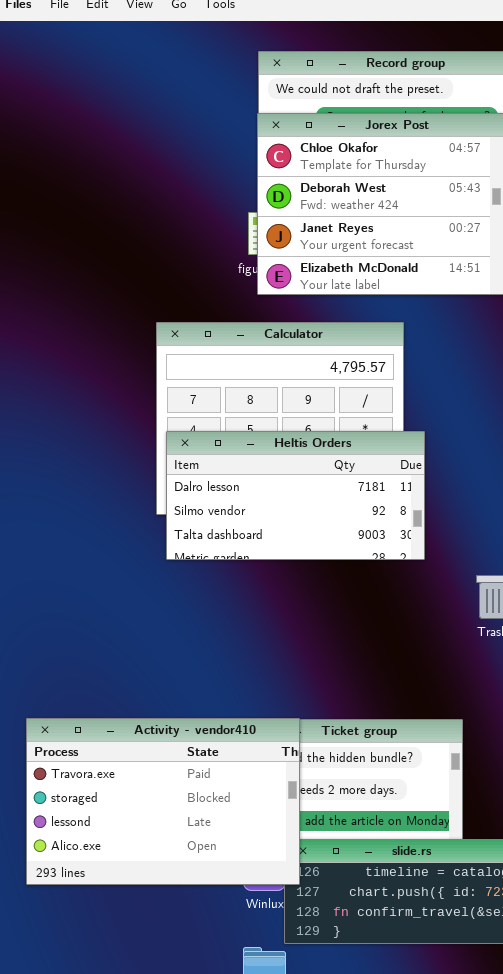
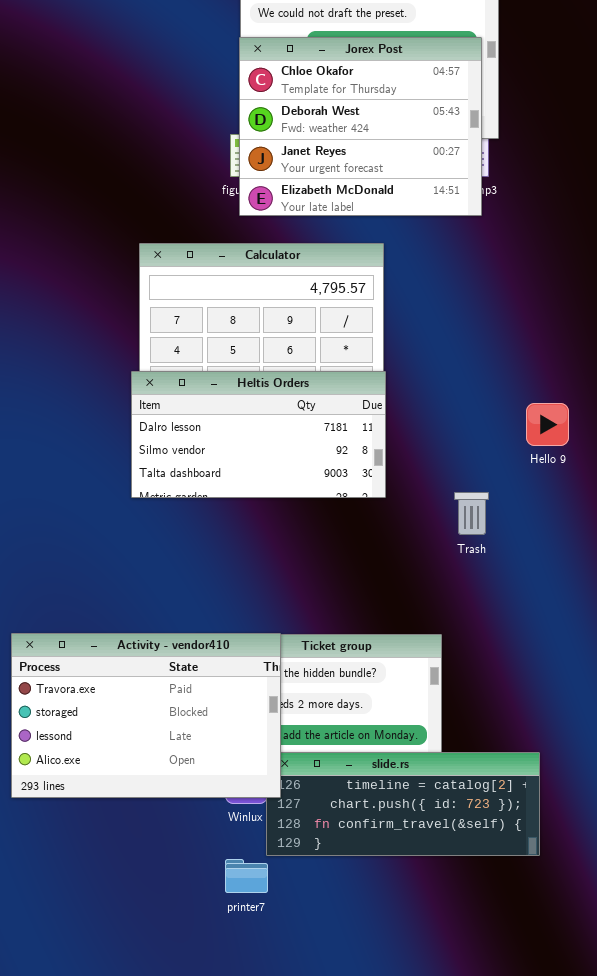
Heltis Orders: [166,431,425,560] -> [131,371,386,498], moved

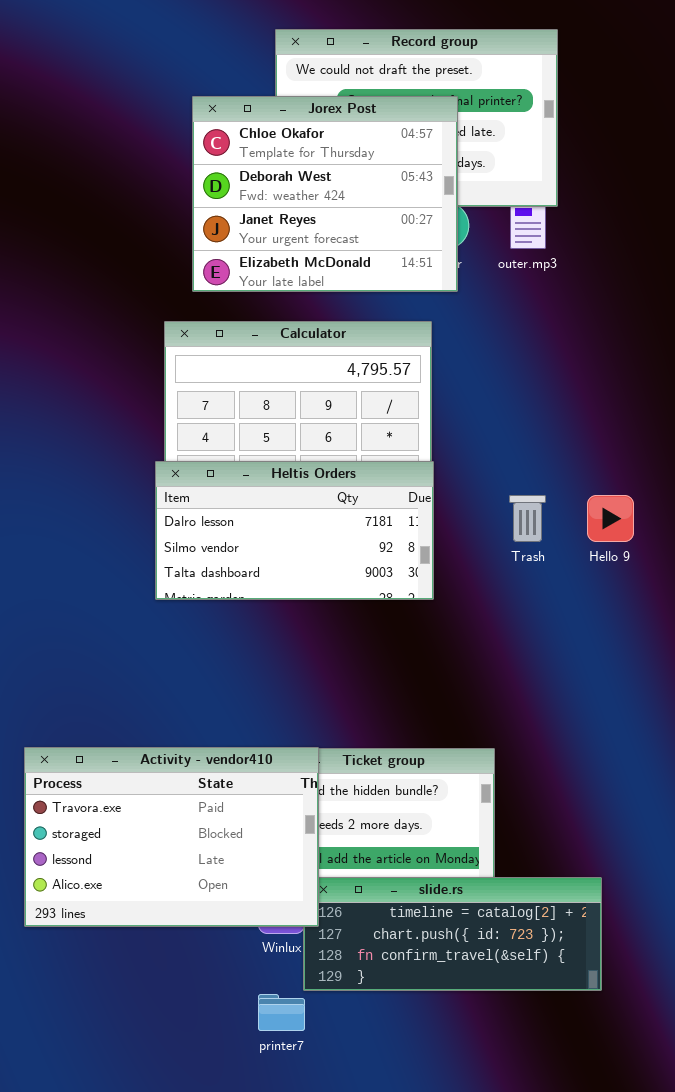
Jorex Post: [239,37,482,216] -> [192,96,458,292], moved
Trash: [454,492,489,535] -> [509,495,546,542], moved

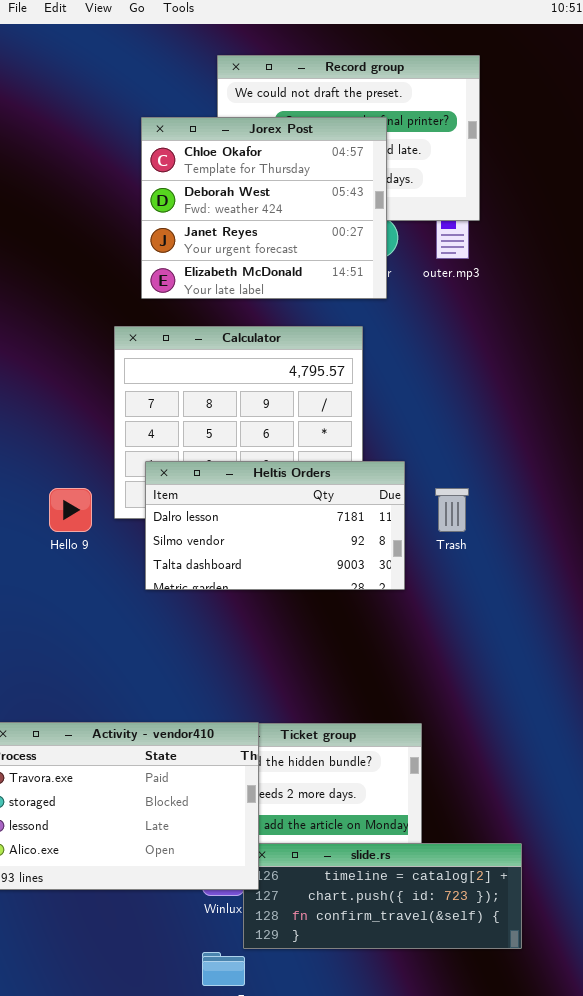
Heltis Orders: [155,461,434,600] -> [145,461,405,590], moved
Hello 9: [587,495,634,542] -> [49,488,92,532], moved

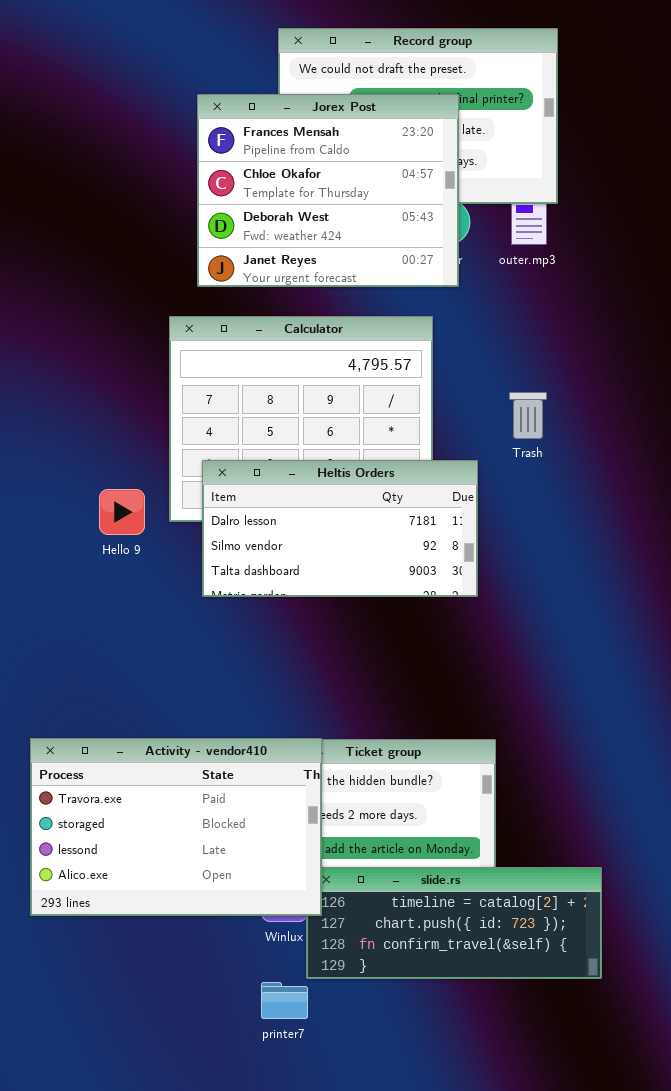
Jorex Post: [141,117,387,299] -> [197,94,459,287], scrolled up 1 row
Trash: [435,488,469,532] -> [509,392,547,439], moved

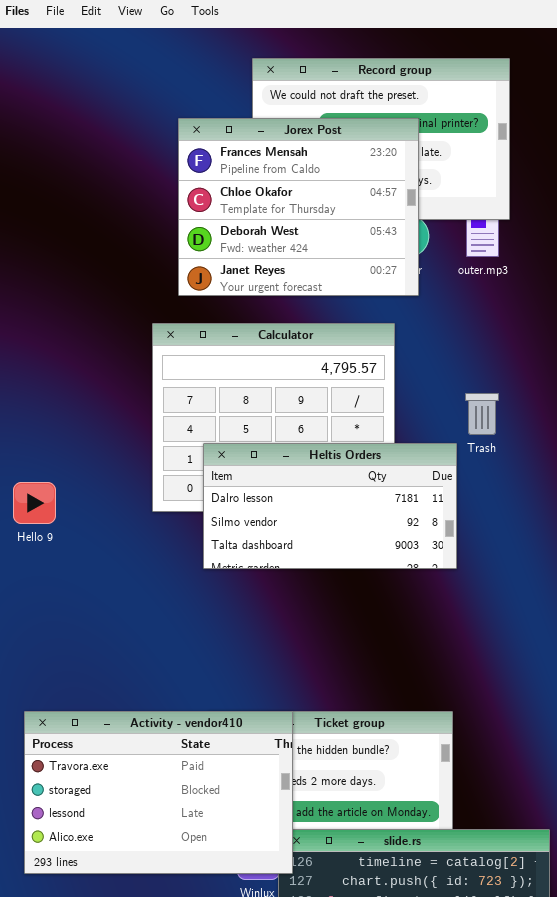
Heltis Orders: [202,460,478,597] -> [203,443,457,569], moved
Hello 9: [99,489,145,535] -> [13,482,56,524], moved

